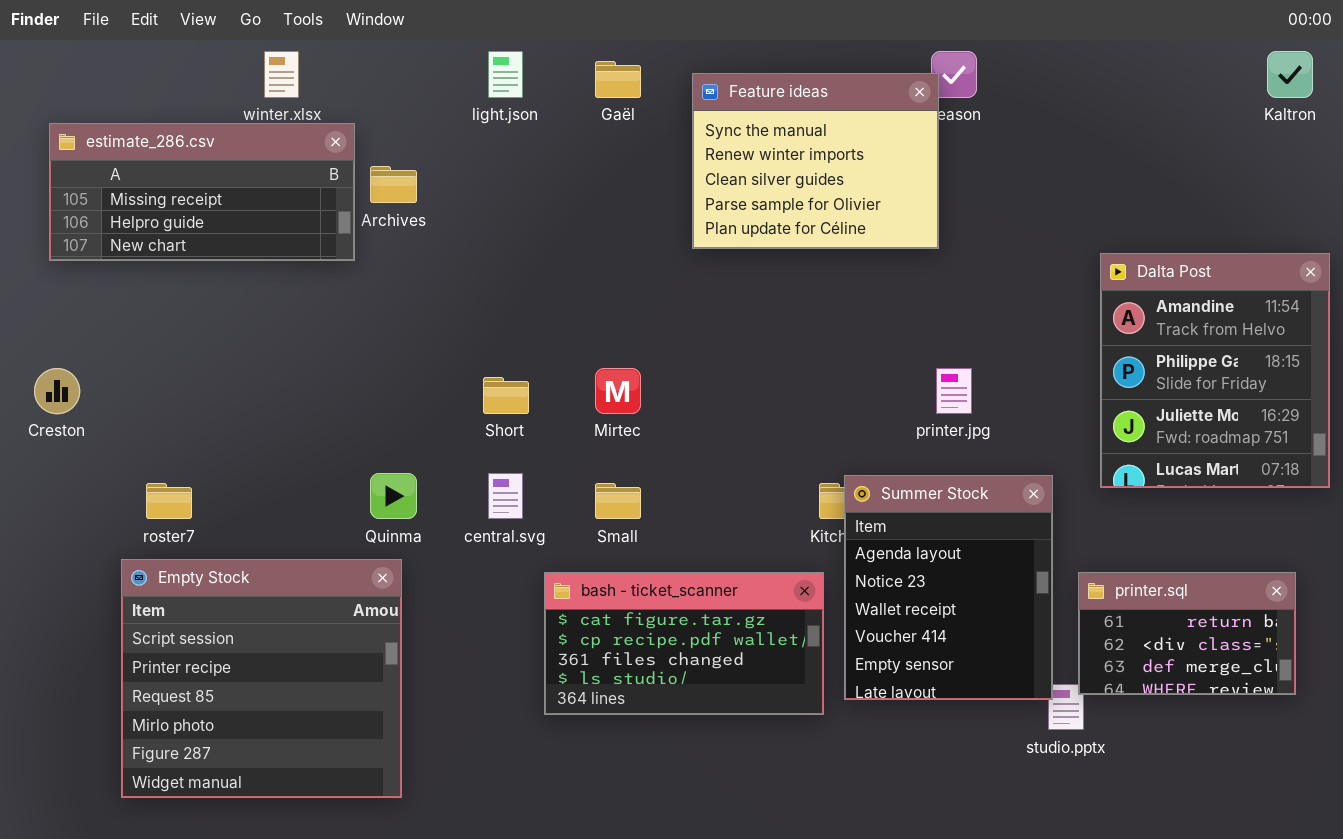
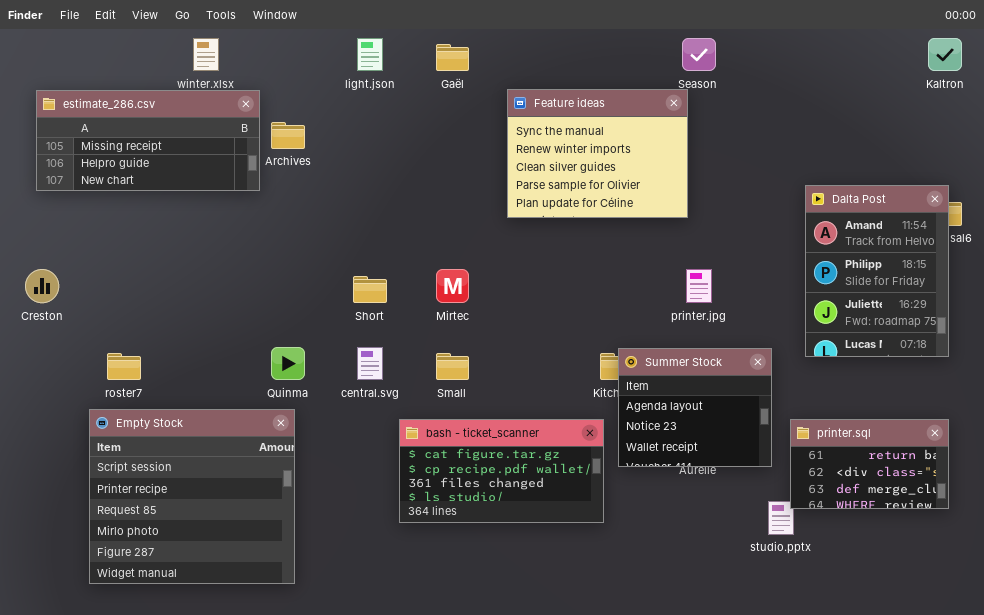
Feature ideas: [692,73,939,249] -> [507,89,688,218], moved
Dalta Post: [1100,253,1330,488] -> [805,185,949,357], resized
Summer Stock: [844,475,1053,700] -> [618,348,772,467], resized

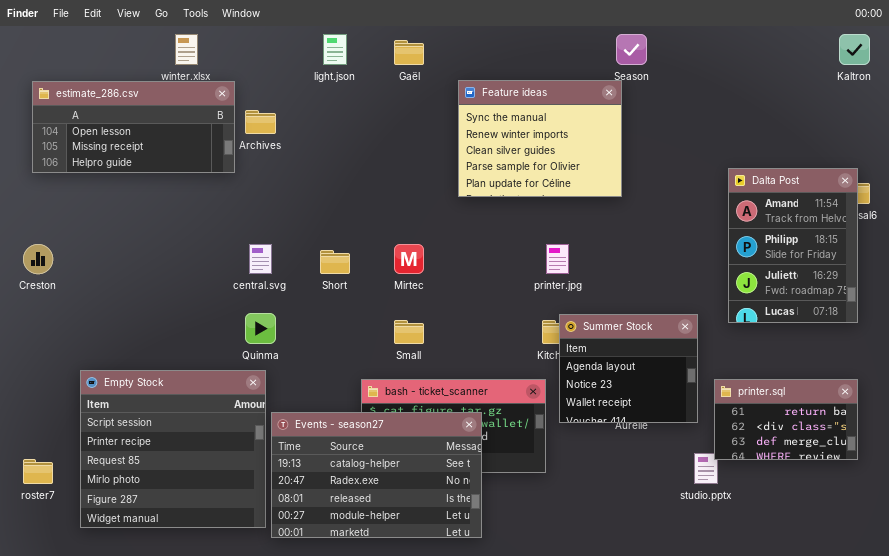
estimate_286.csv: [36,90,260,191] -> [32,81,235,173], scrolled up 1 row
printer.jpg: [686,269,712,303] -> [546,244,569,274], moved
central.svg: [357,347,383,380] -> [249,244,272,274], moved
roster7: [107,353,141,380] -> [23,459,53,484], moved
Events - season27: none -> [271,412,482,538], opened

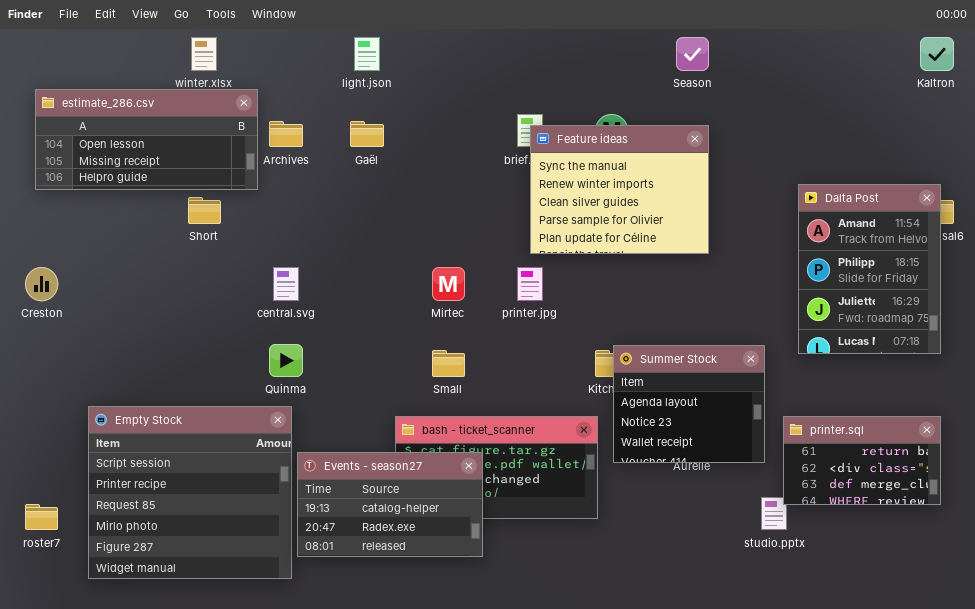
Gaël: [394,40,424,65] -> [350,121,384,147], moved
Feature ideas: [458,80,622,197] -> [530,125,709,254], moved
printer.jpg: [546,244,569,274] -> [517,267,543,301], moved
Short: [320,250,350,274] -> [188,197,221,224], moved
Events - season27: [271,412,482,538] -> [297,452,483,557], resized

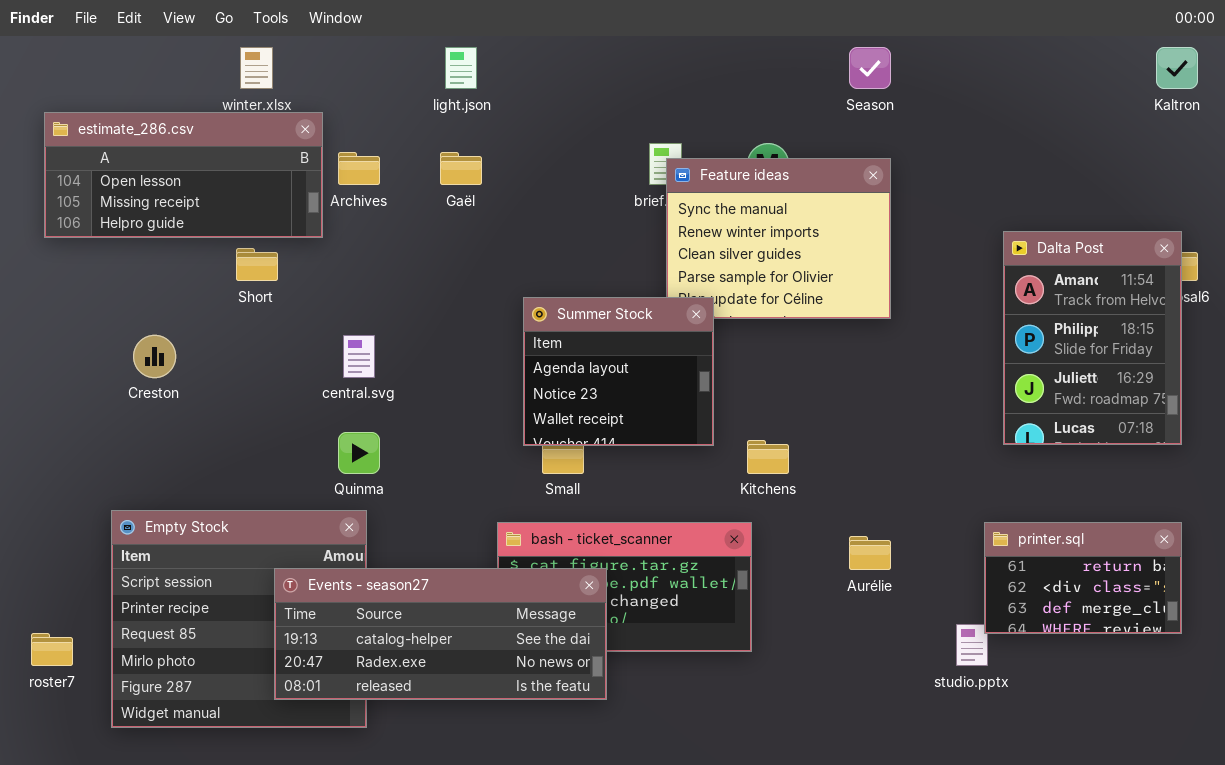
Creston: [25,267,58,301] -> [133,335,176,378], moved
Summer Stock: [613,345,765,463] -> [523,297,714,446], moved
Events - season27: [297,452,483,557] -> [274,568,607,700], resized

